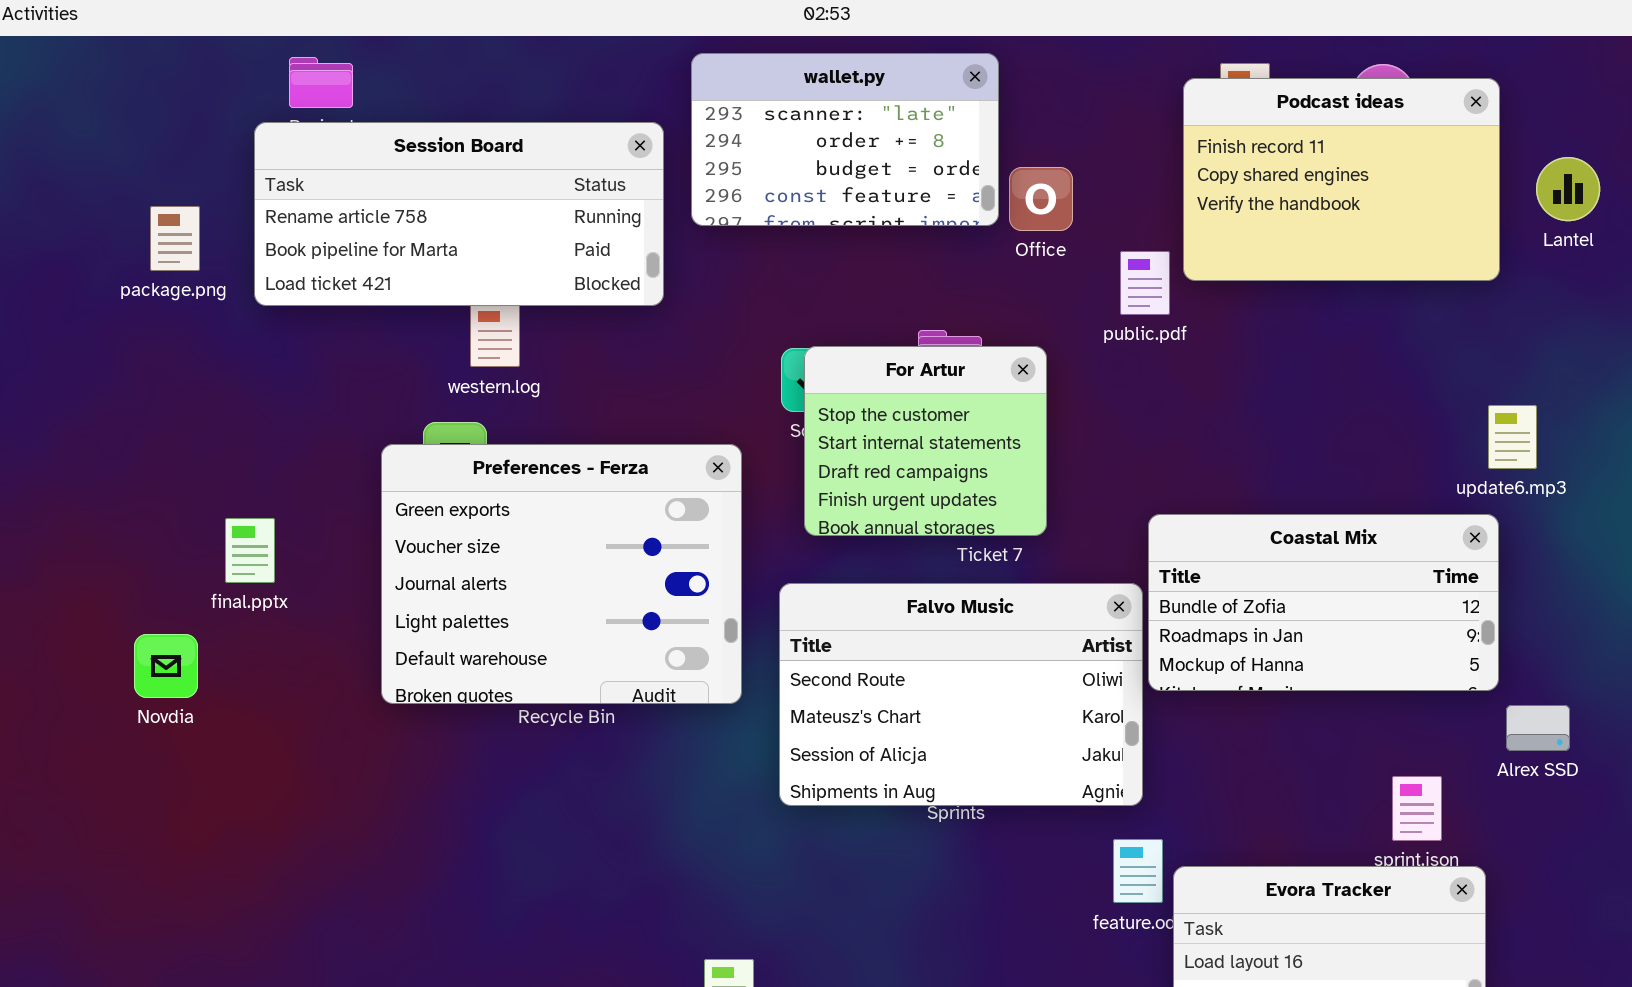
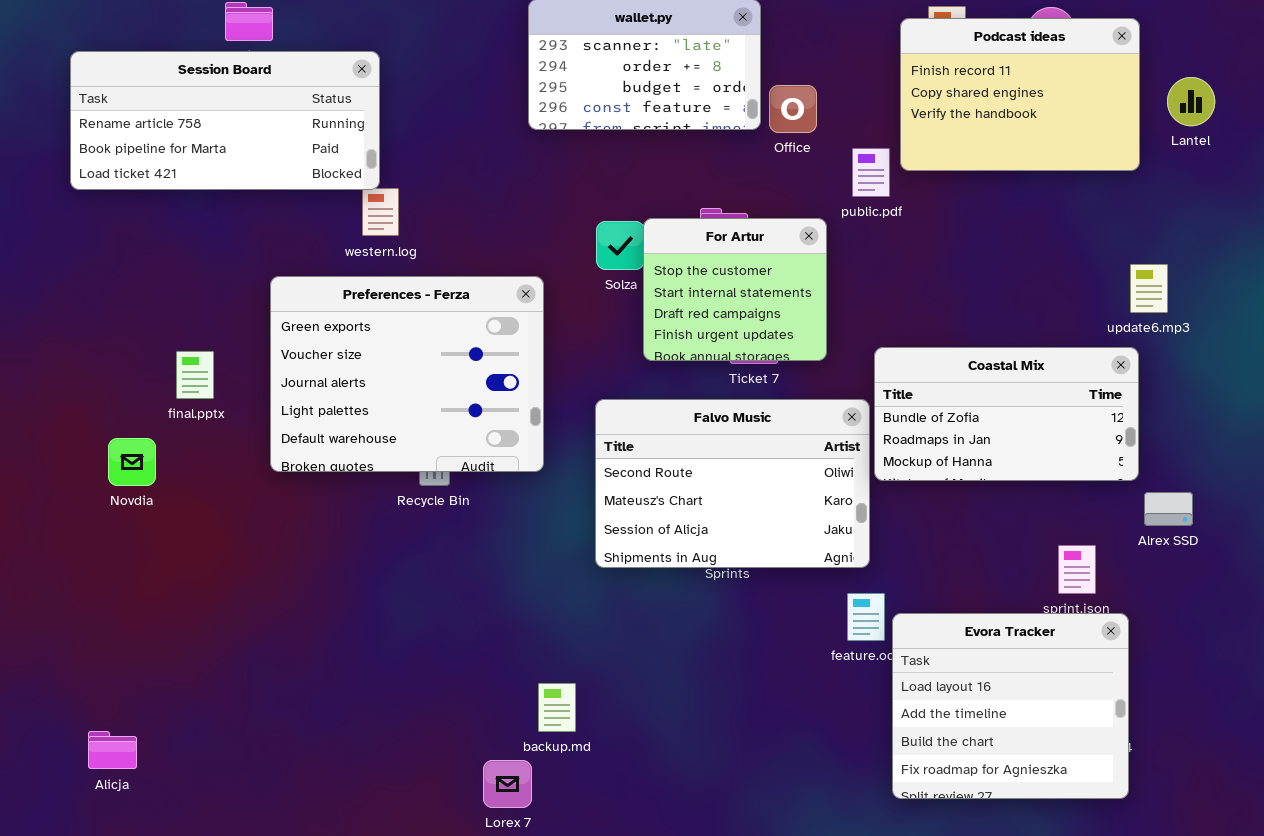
Session Board: [254,122,664,306] -> [70,51,380,190], moved
For Artur: [804,346,1047,536] -> [643,218,827,361], moved
Preferences - Ferza: [381,444,742,704] -> [270,276,544,472], moved

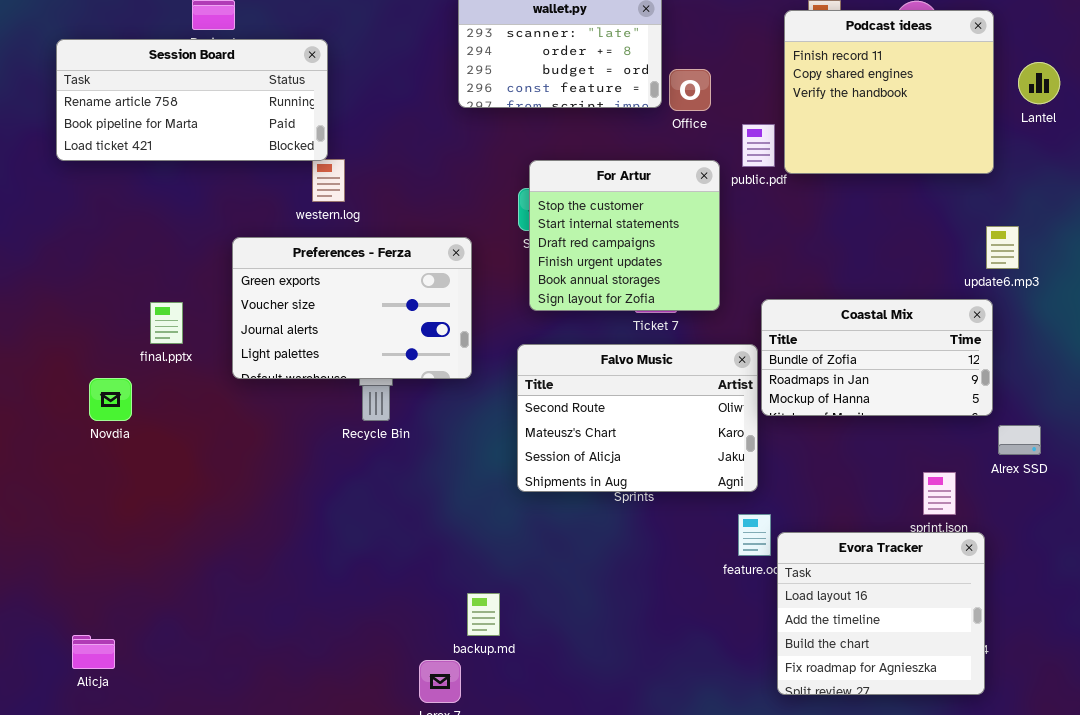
Podcast ideas: [900,18,1140,171] -> [784,10,994,174], resized
For Artur: [643,218,827,361] -> [529,160,720,311], resized
Preferences - Ferza: [270,276,544,472] -> [232,237,472,379], resized

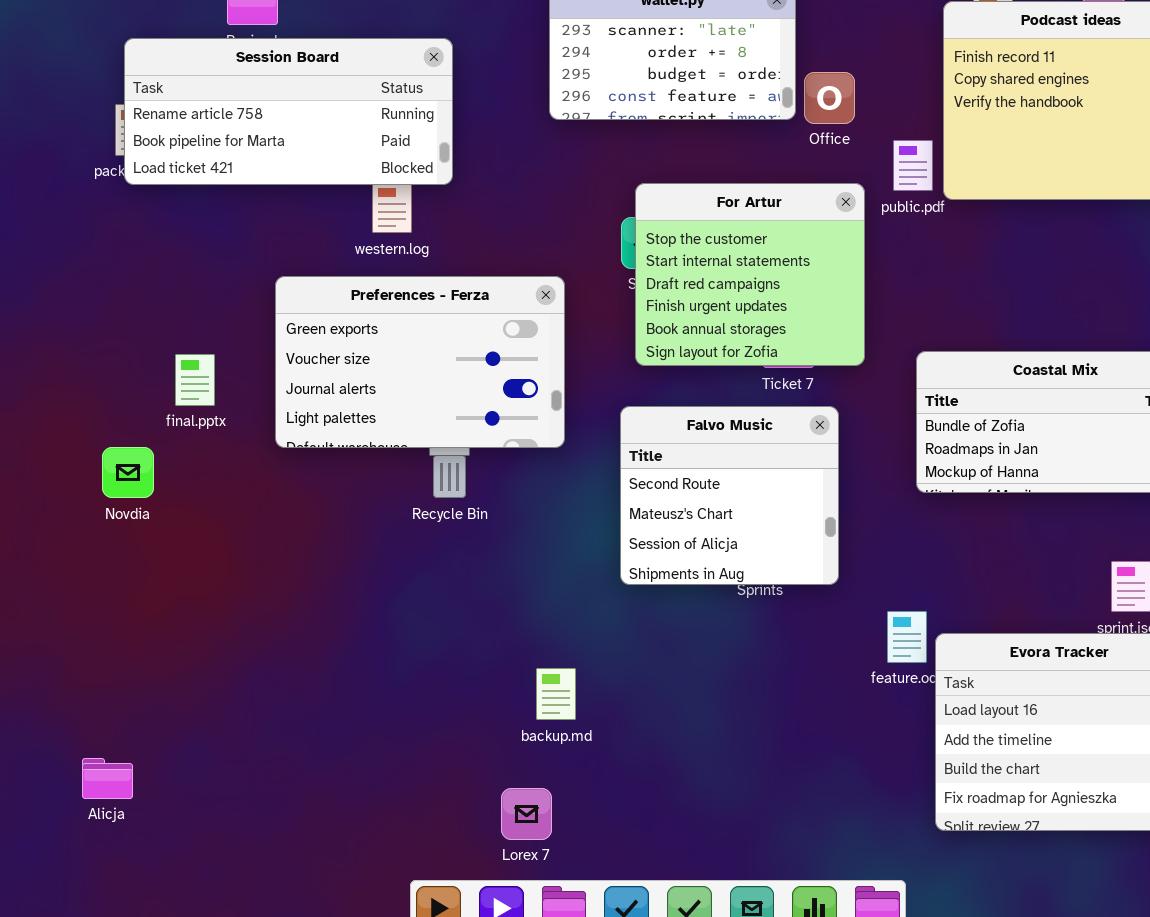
Session Board: [56,39,328,161] -> [124,38,453,185], moved
Falvo Music: [517,344,758,492] -> [620,406,839,585], resized
backup.md: [467,593,500,636] -> [536,668,576,720], moved

